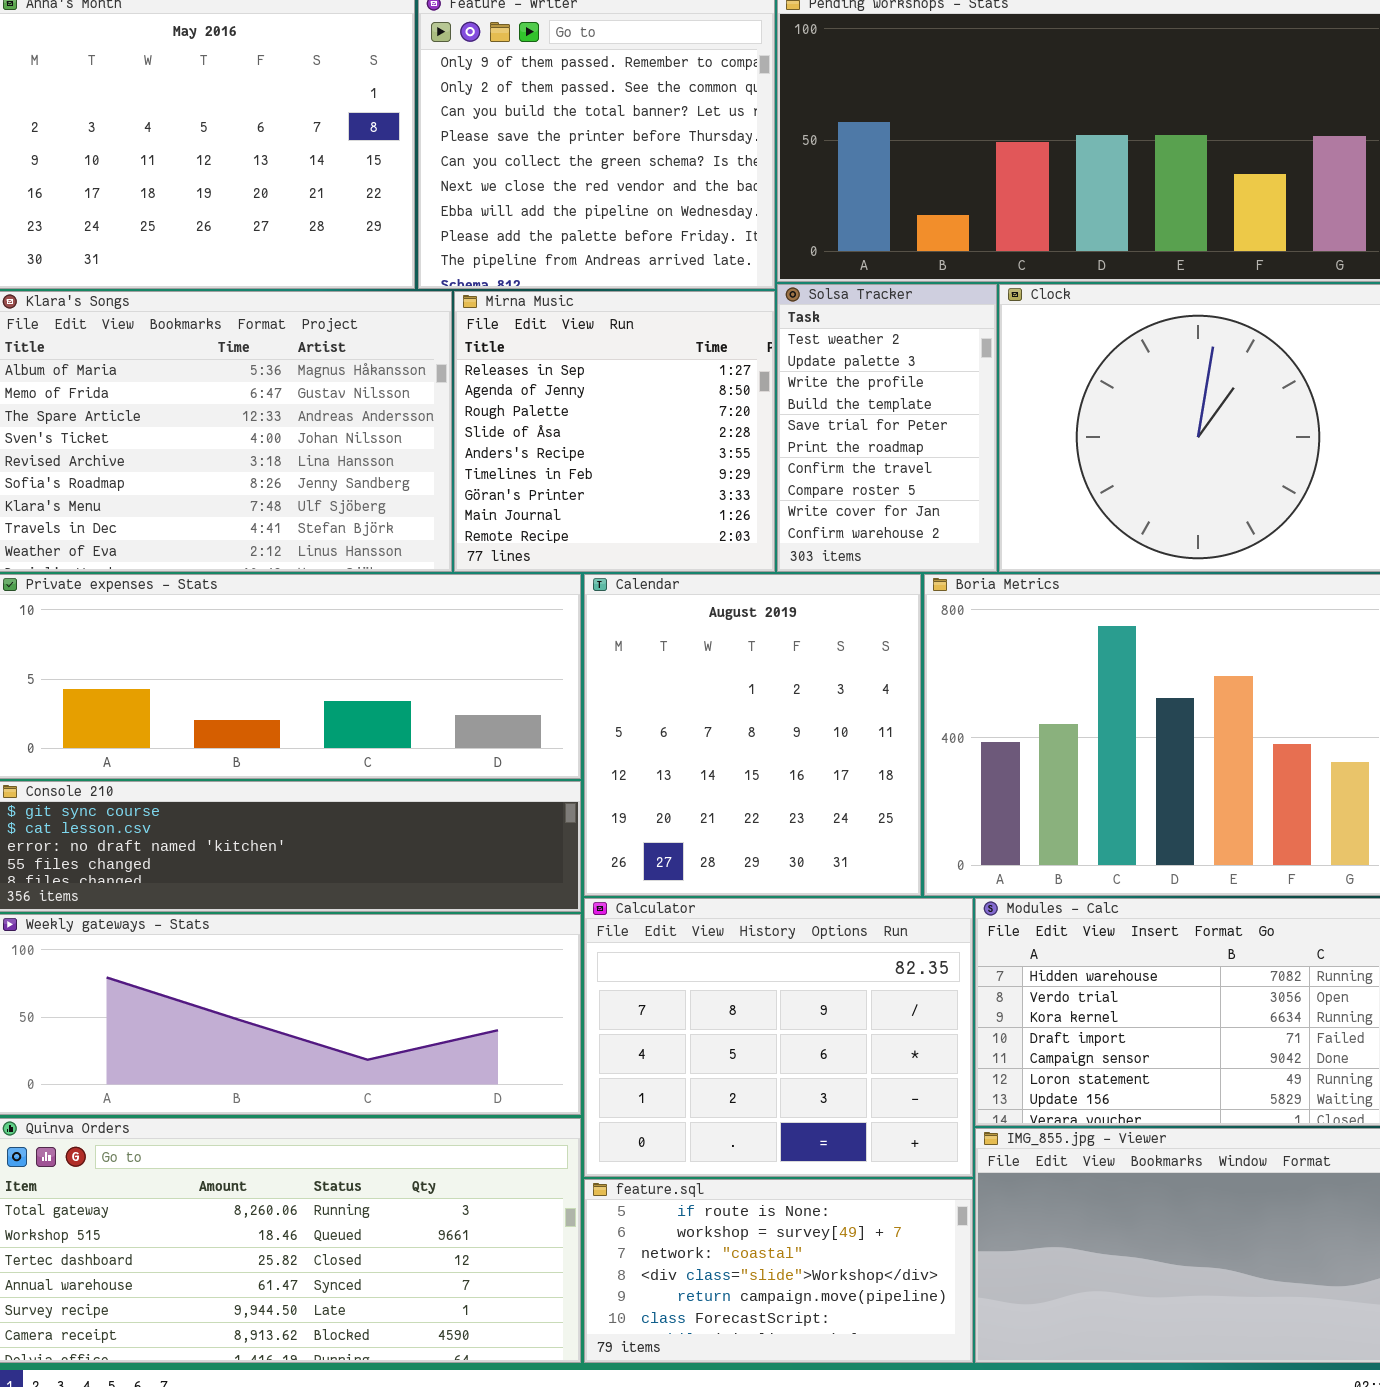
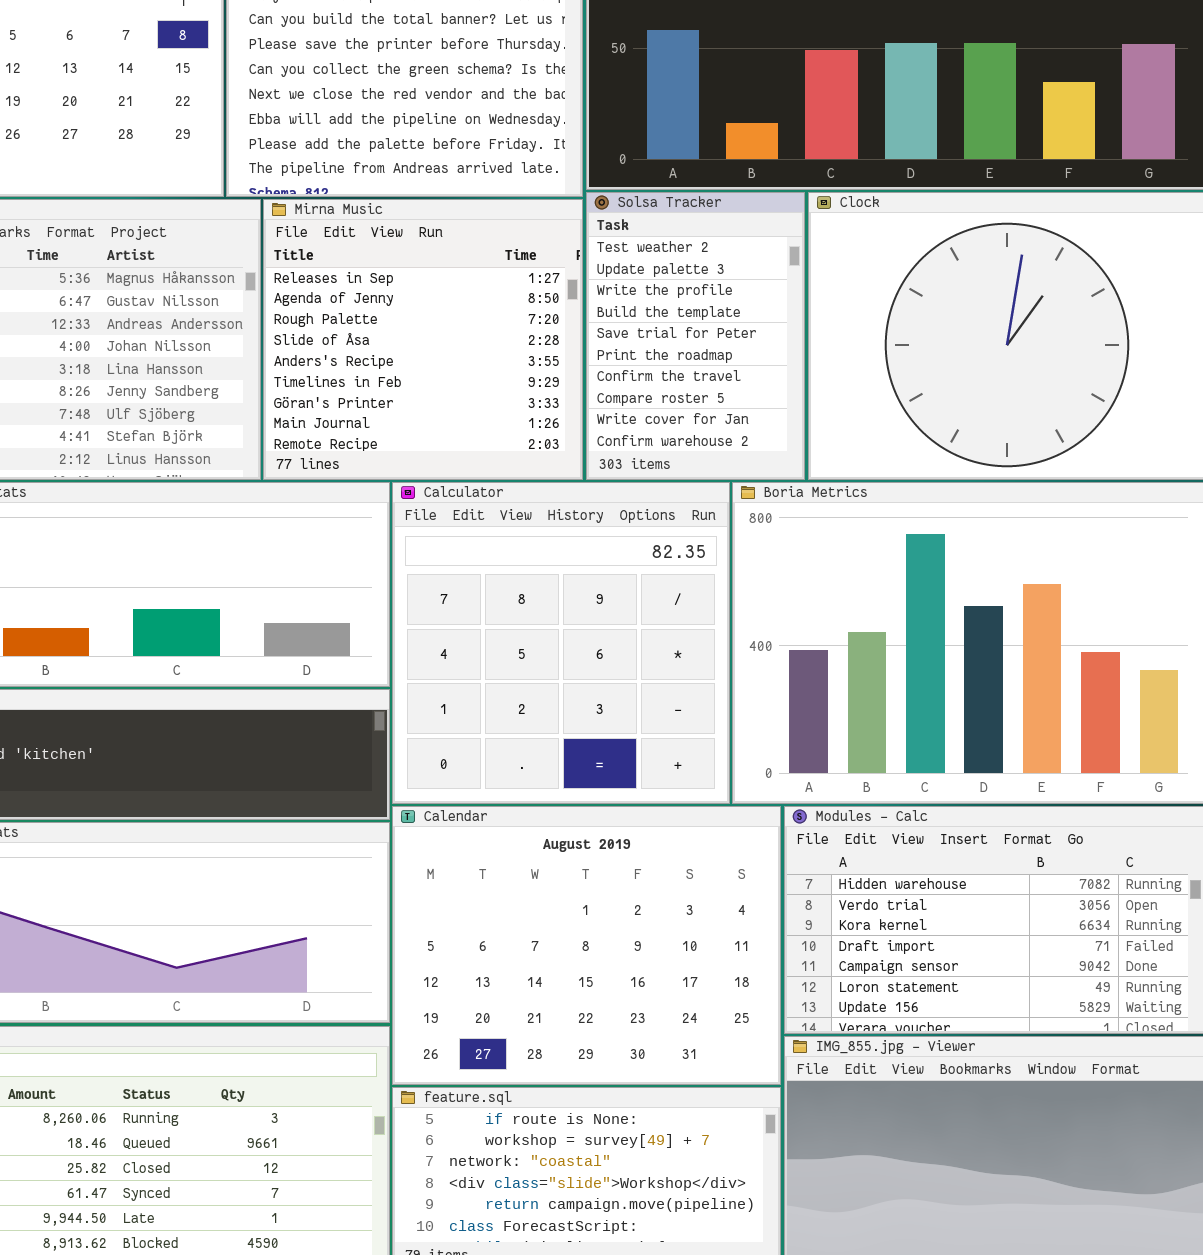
Calendar: [584,574,921,896] -> [392,806,781,1085], moved, resized
Calculator: [584,898,973,1177] -> [392,482,730,804], moved, resized

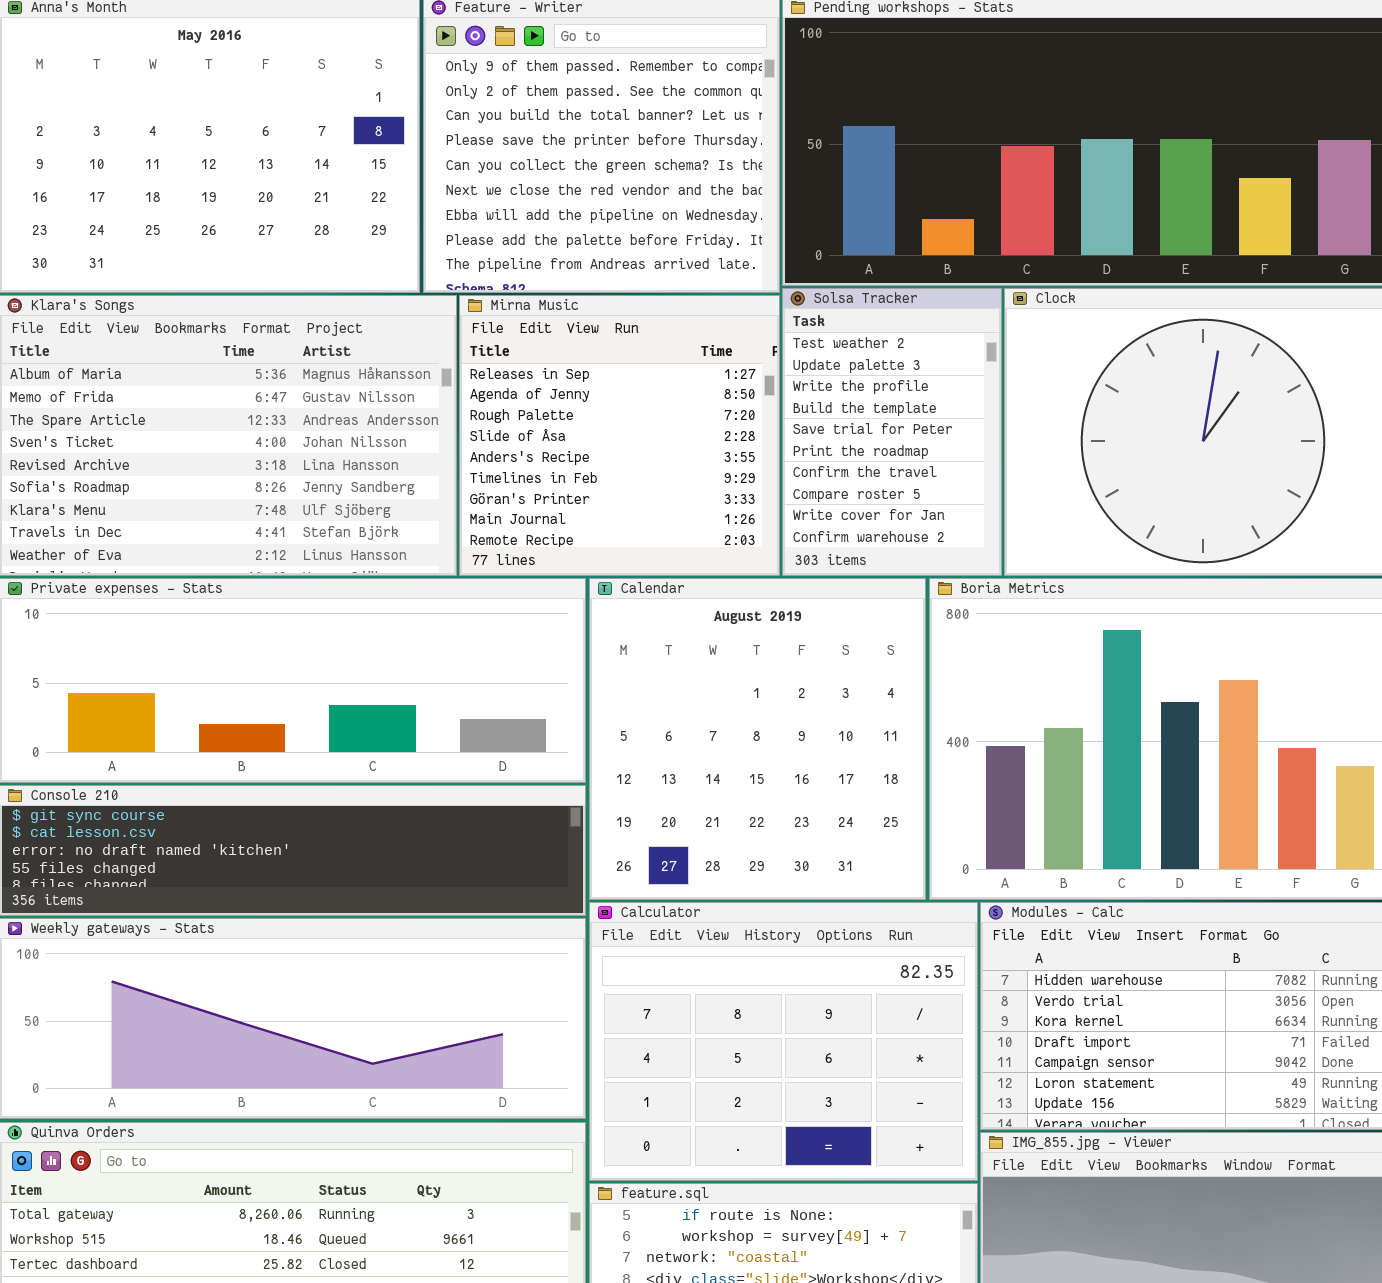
Calculator: [392,482,730,804] -> [589,902,978,1181], moved, resized
Calendar: [392,806,781,1085] -> [589,578,926,900], moved, resized

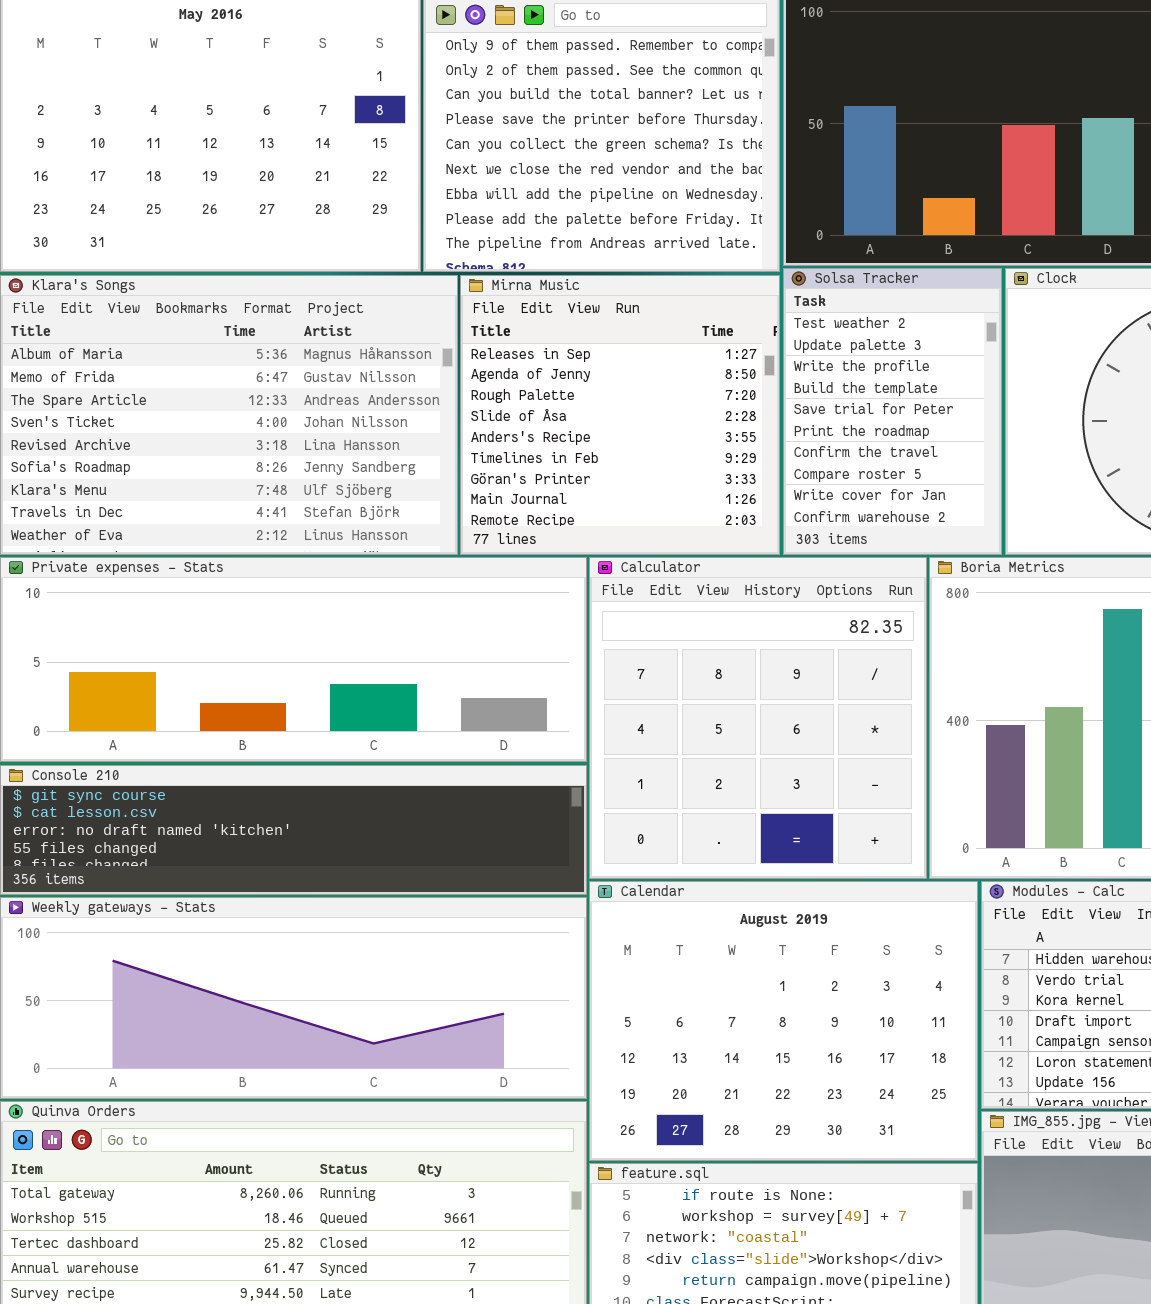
Calendar: [589,578,926,900] -> [589,881,978,1161], moved, resized
Calculator: [589,902,978,1181] -> [589,557,927,879], moved, resized

